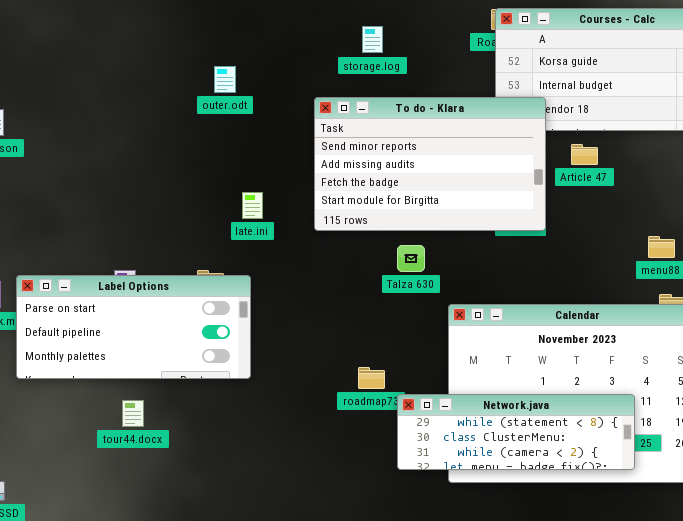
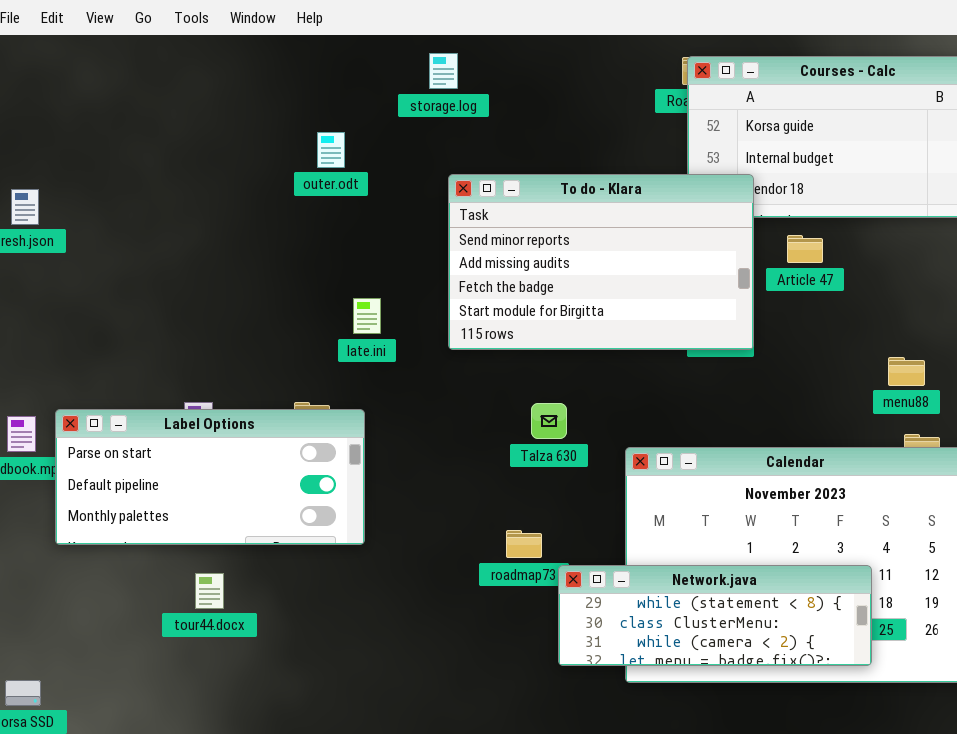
storage.log: [362,26,383,53] -> [429,53,458,89], moved
Talza 630: [397,245,425,272] -> [531,403,567,439], moved

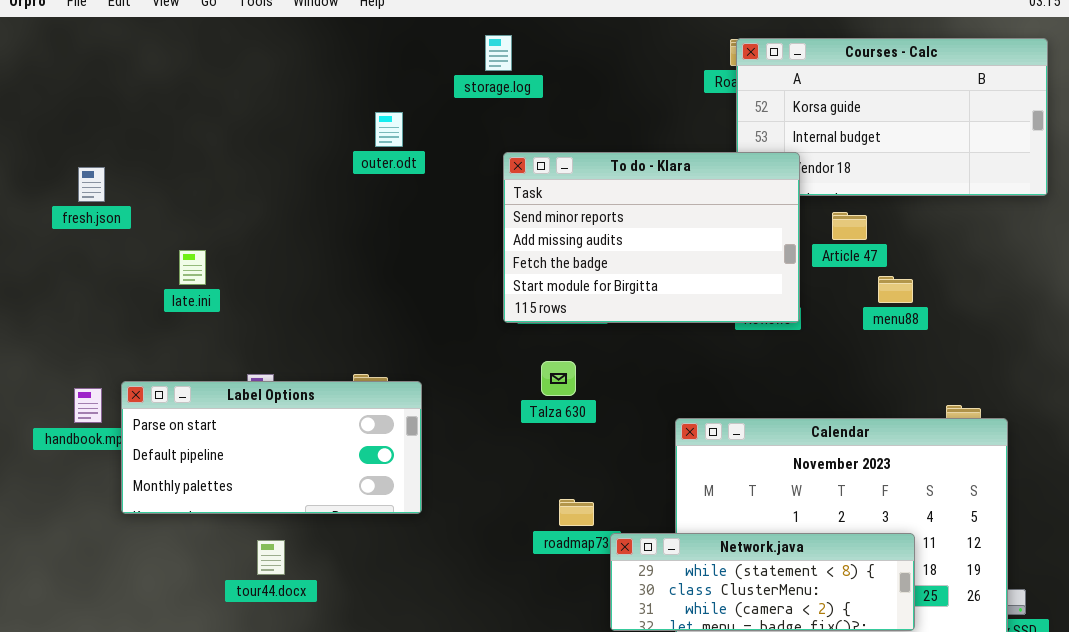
late.ini: [353,298,381,334] -> [179,250,206,285], moved
menu88: [888,357,925,386] -> [878,276,913,303], moved
Talza 630: [531,403,567,439] -> [541,361,576,396], moved

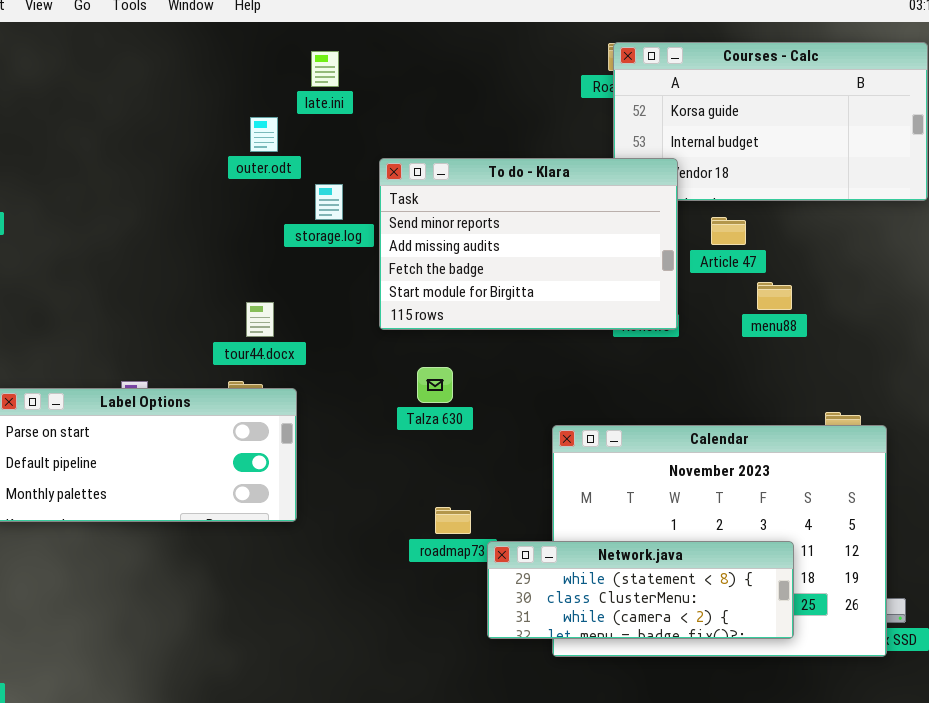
storage.log: [485,35,512,71] -> [315,184,343,220], moved
late.ini: [179,250,206,285] -> [311,51,339,87], moved
tour44.docx: [257,540,285,575] -> [246,302,274,337], moved

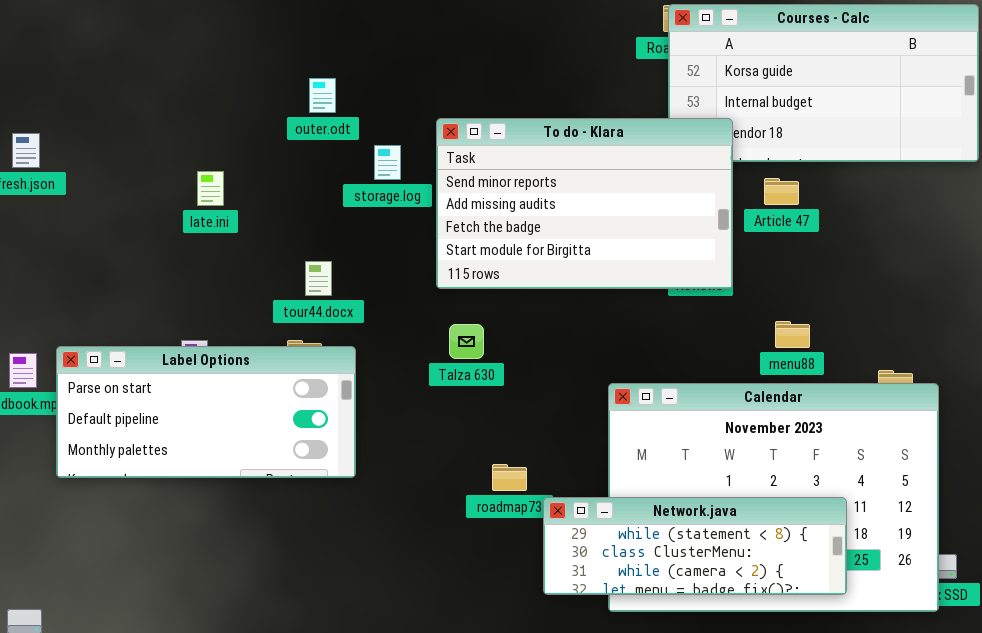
late.ini: [311,51,339,87] -> [197,171,224,206], moved
menu88: [757,282,792,310] -> [775,321,810,348], moved
Talza 630: [417,367,453,403] -> [449,324,484,359], moved

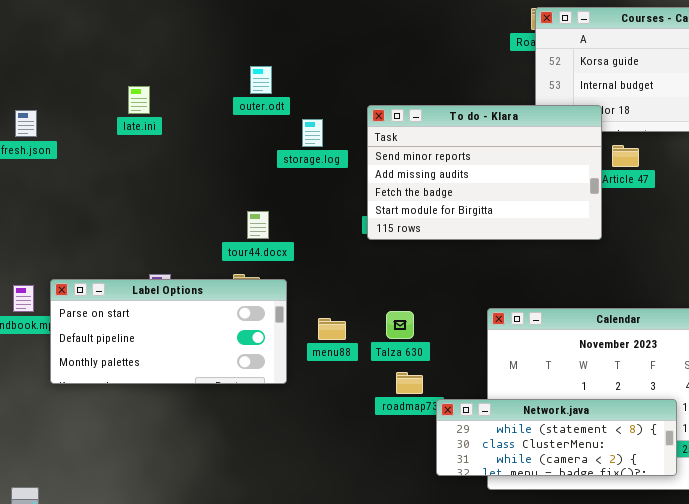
To do - Klara: [436,118,733,289] -> [367,105,602,240], moved
late.ini: [197,171,224,206] -> [128,86,150,114], moved
menu88: [775,321,810,348] -> [318,318,346,340], moved
Talza 630: [449,324,484,359] -> [386,311,414,339], moved

